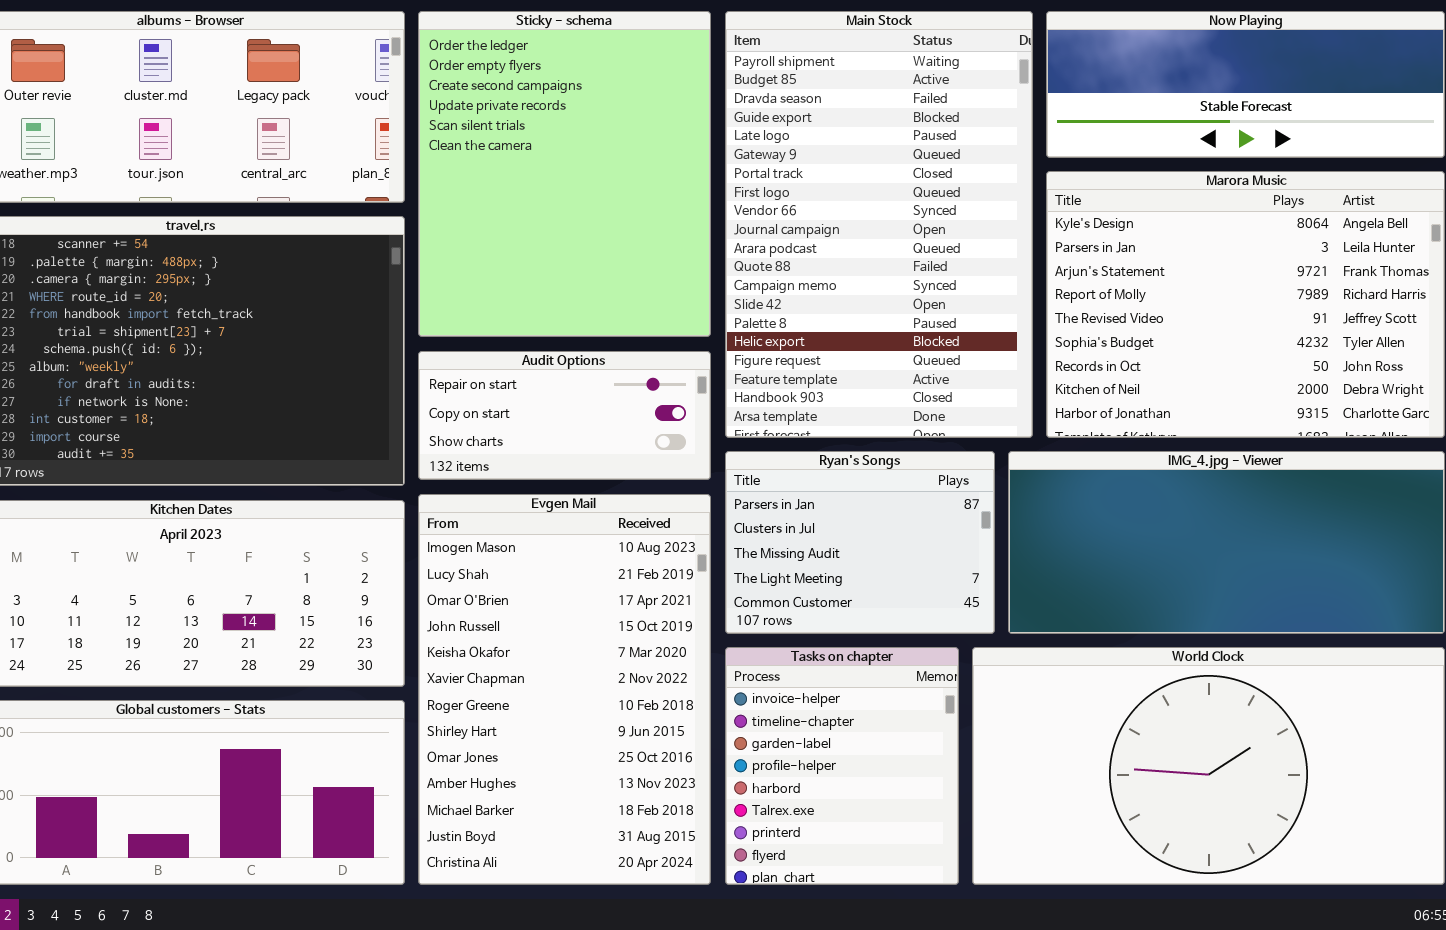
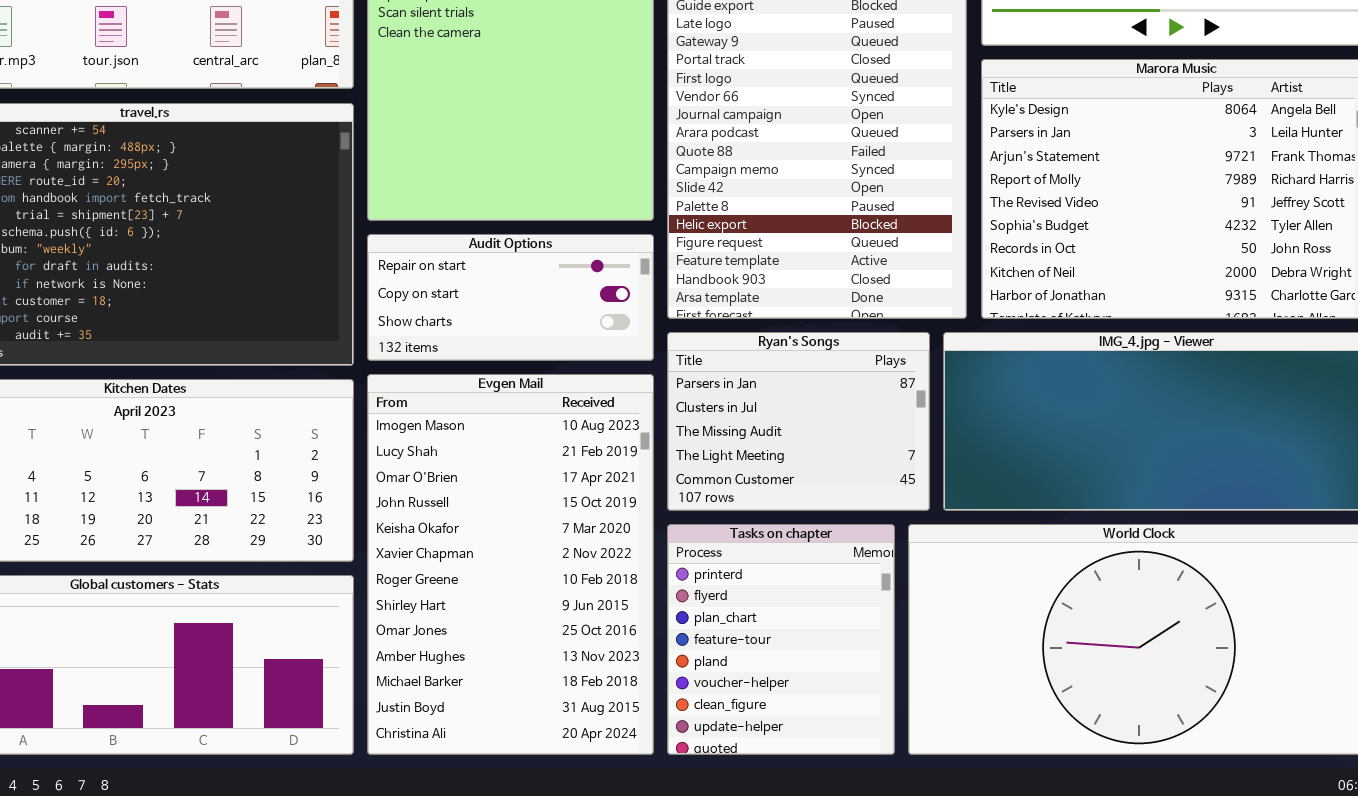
Tasks on chapter: [725,647,959,885] -> [667,524,895,755], scrolled down 6 rows

